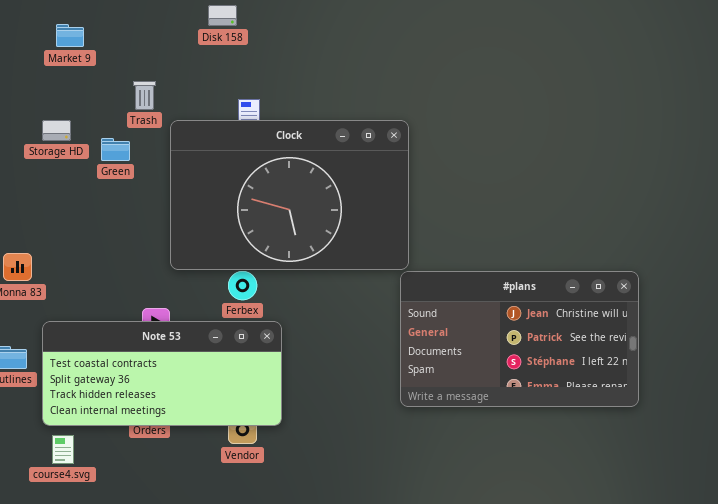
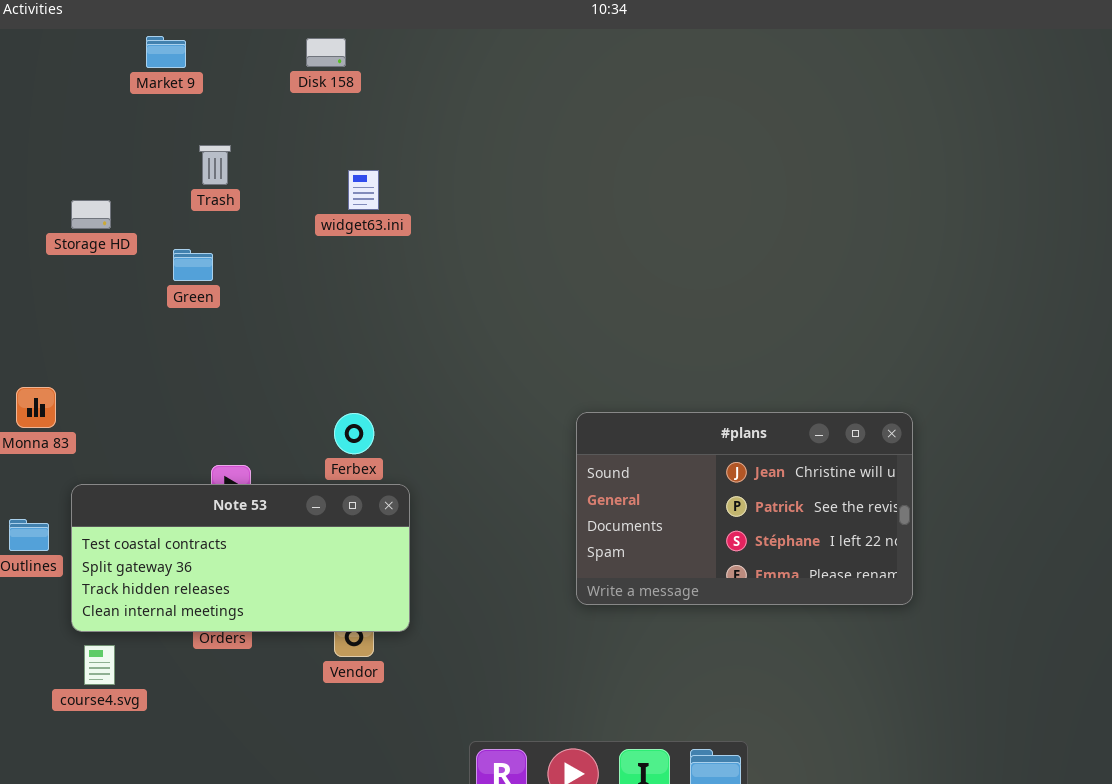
Market 9: [56,24,84,47] -> [146,36,186,68], moved
Clock: [170,120,409,270] -> none, closed
Green: [101,138,130,161] -> [173,249,213,281], moved

